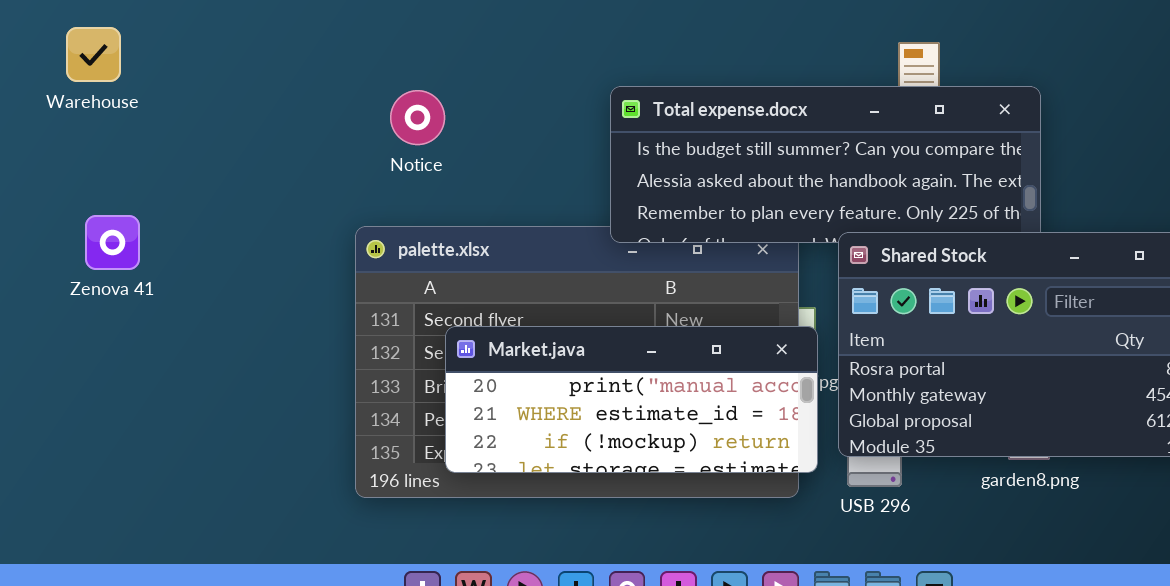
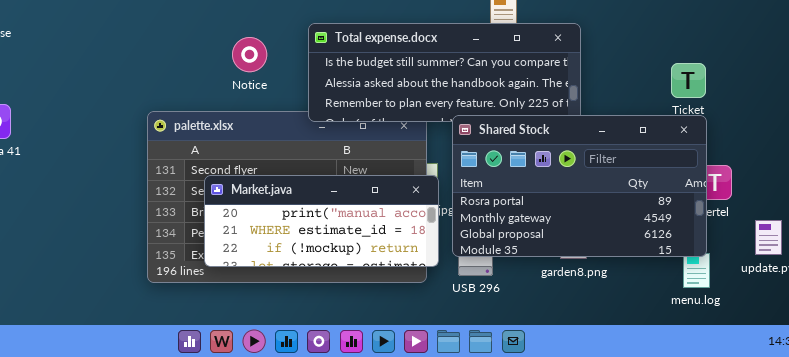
Notice: [390,90,445,145] -> [232,37,267,72], moved

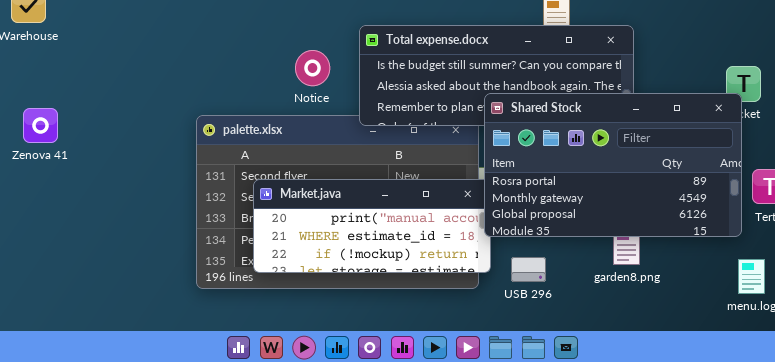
Notice: [232,37,267,72] -> [295,50,330,86], moved
Shared Stock: [452,115,707,257] -> [484,93,742,237], moved

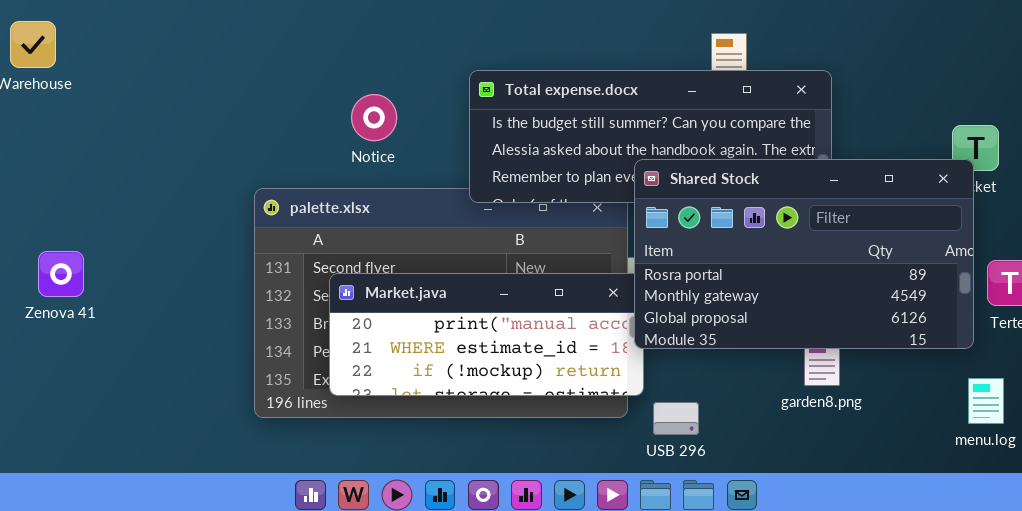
Notice: [295,50,330,86] -> [351,94,397,141], moved
Zenova 41: [23,108,58,143] -> [38,251,84,297], moved
USB 296: [511,257,546,282] -> [653,402,699,435], moved

